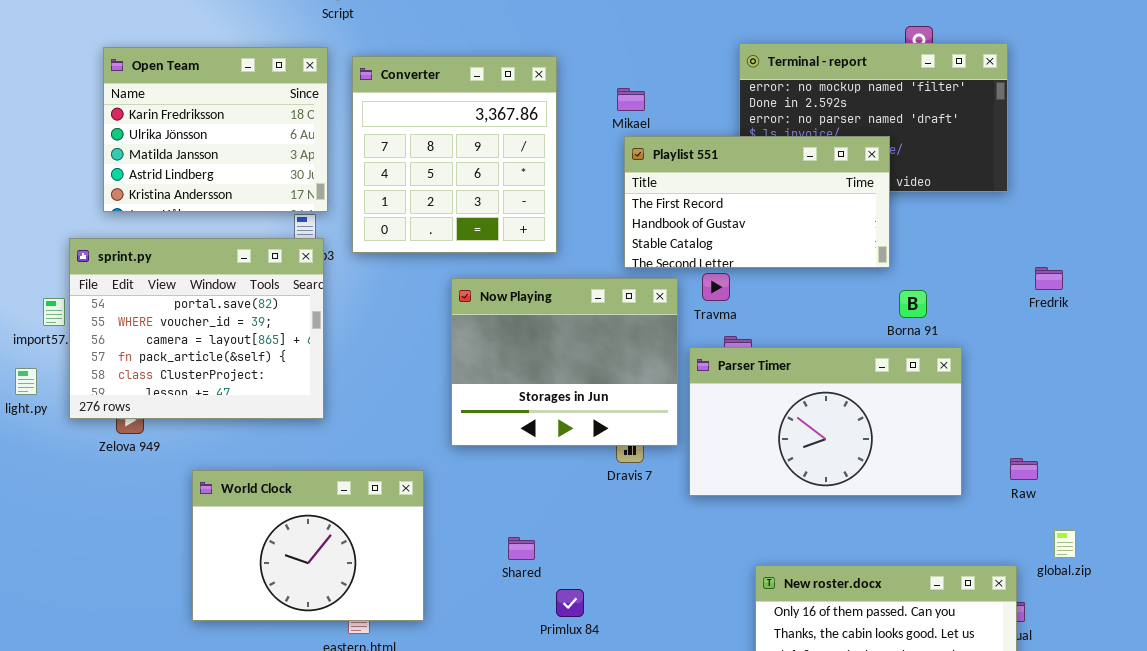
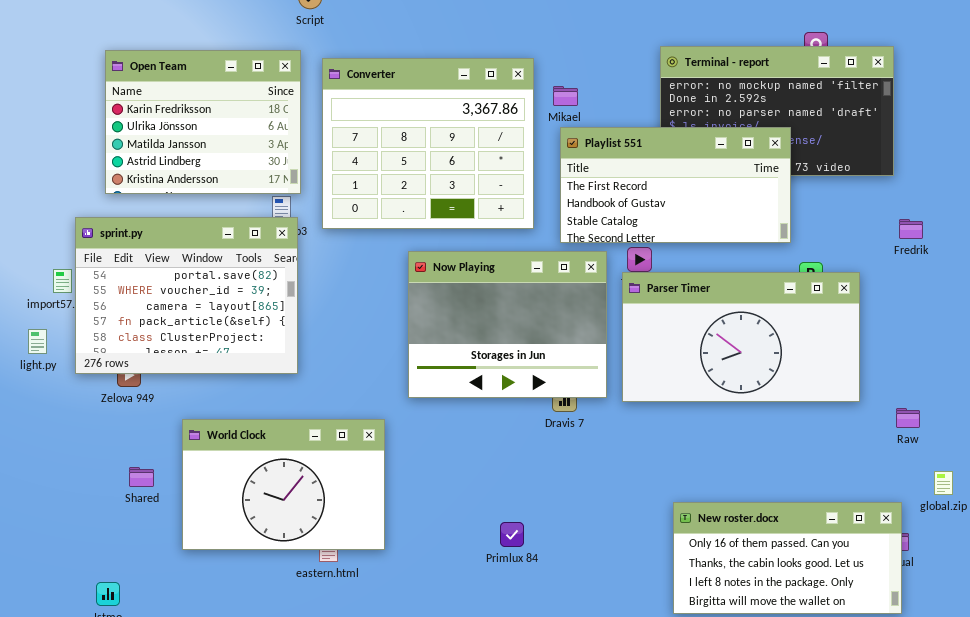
Converter: [352,56,557,253] -> [322,58,534,229], resized
Fredrik: [1035,267,1063,290] -> [899,219,923,239], moved
Parser Timer: [689,347,962,496] -> [622,272,860,402], moved
Shared: [508,537,535,560] -> [129,467,154,487], moved

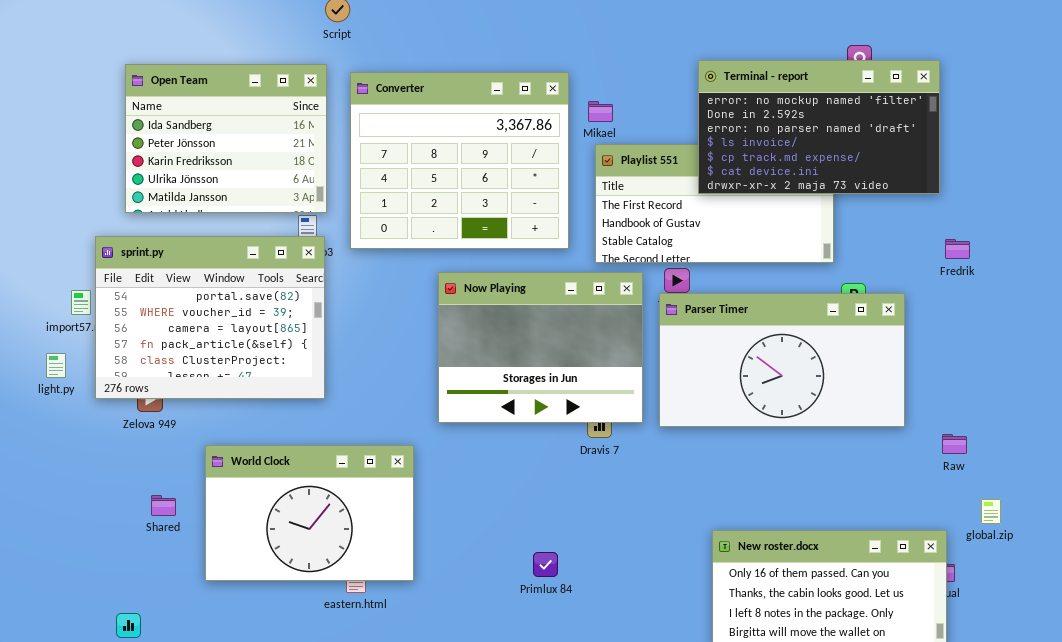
Terminal - report: [660,46,894,176] -> [698,60,940,194], raised
Open Team: [105,50,301,194] -> [125,64,327,213], scrolled up 2 rows

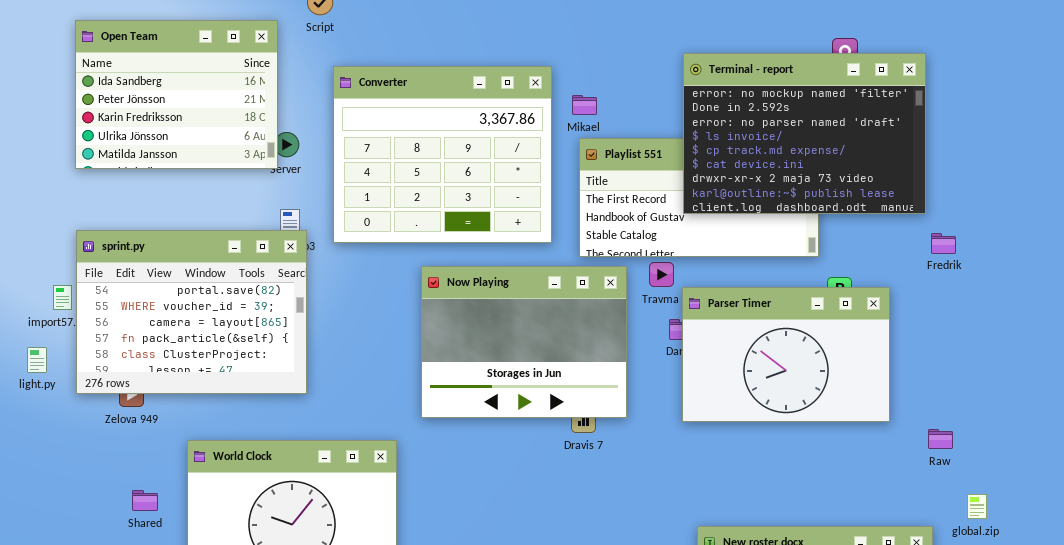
Terminal - report: [698,60,940,194] -> [683,53,926,214], resized
Open Team: [125,64,327,213] -> [75,20,278,169], moved
Parser Timer: [659,293,905,427] -> [682,287,890,422], resized

